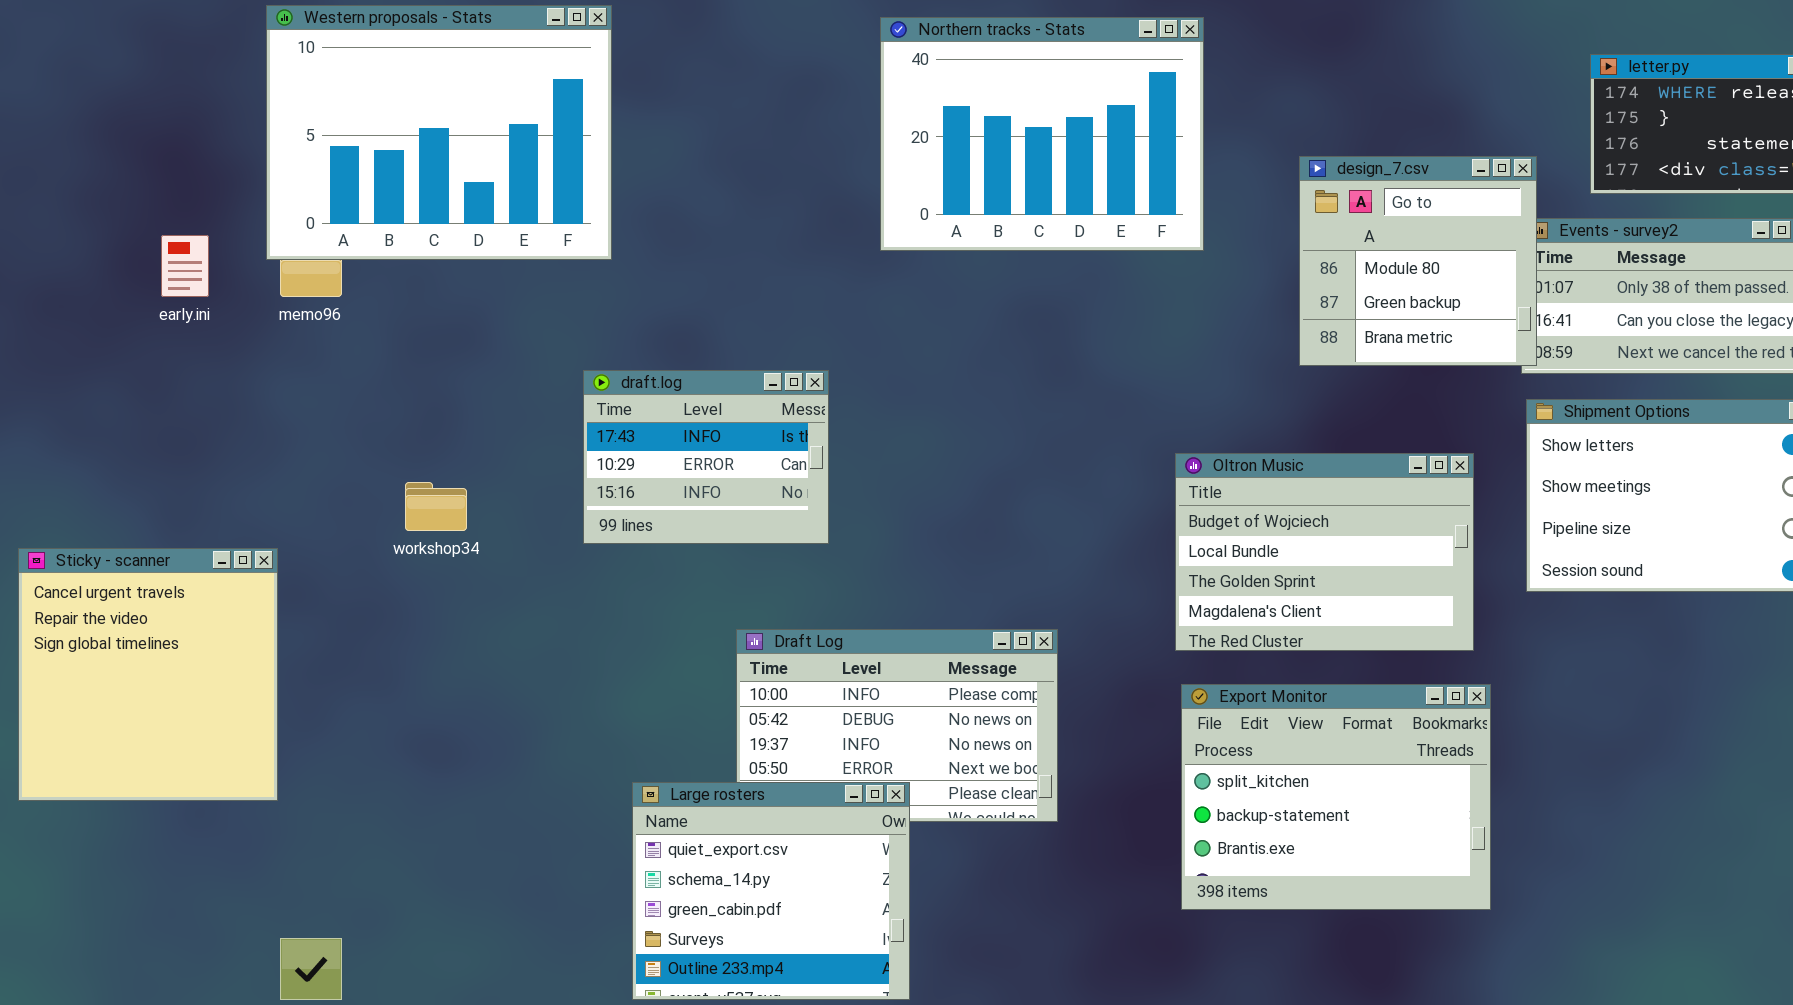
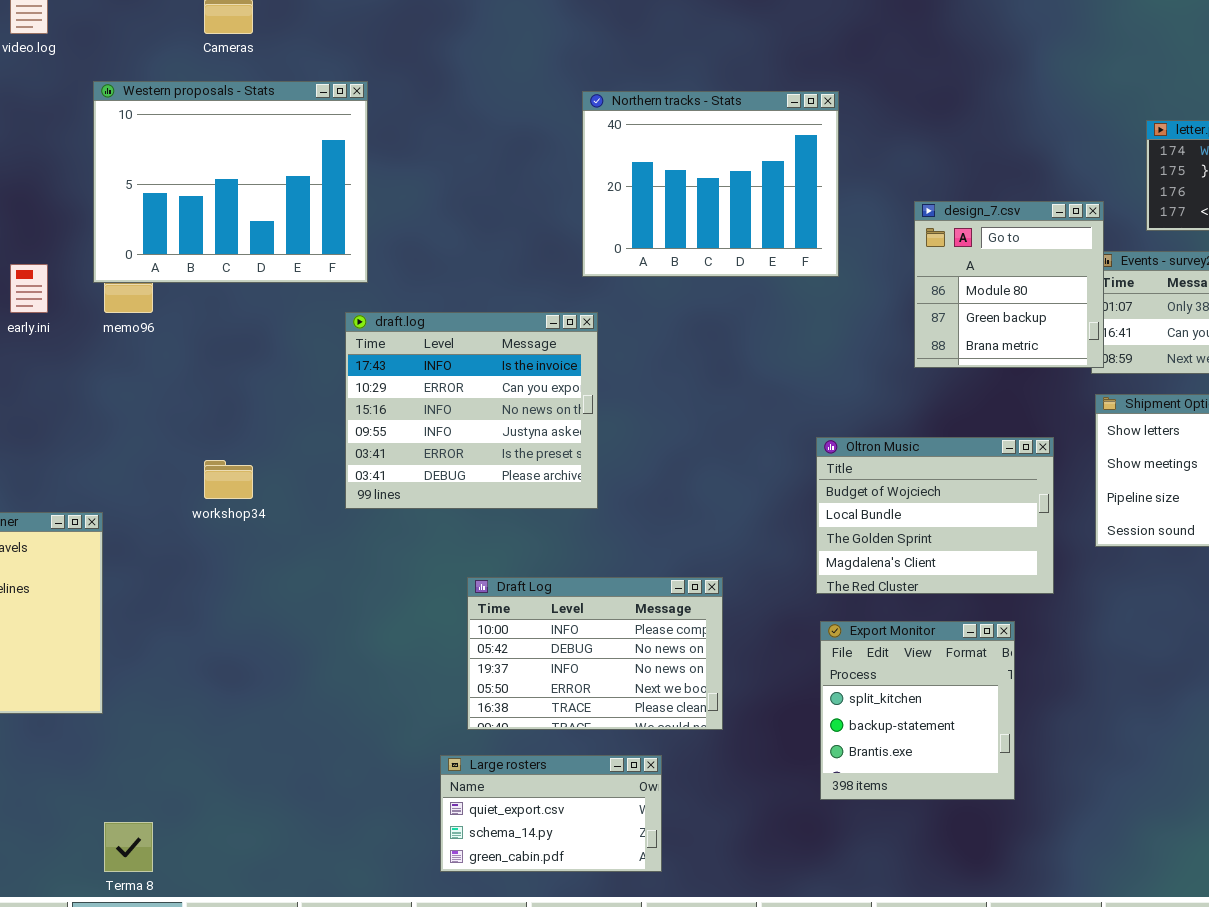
draft.log: [583,370,829,544] -> [345,312,598,509], resized
Export Monitor: [1181,684,1491,910] -> [820,621,1015,800], resized
Large rosters: [632,782,910,1000] -> [440,755,662,872], moved, resized

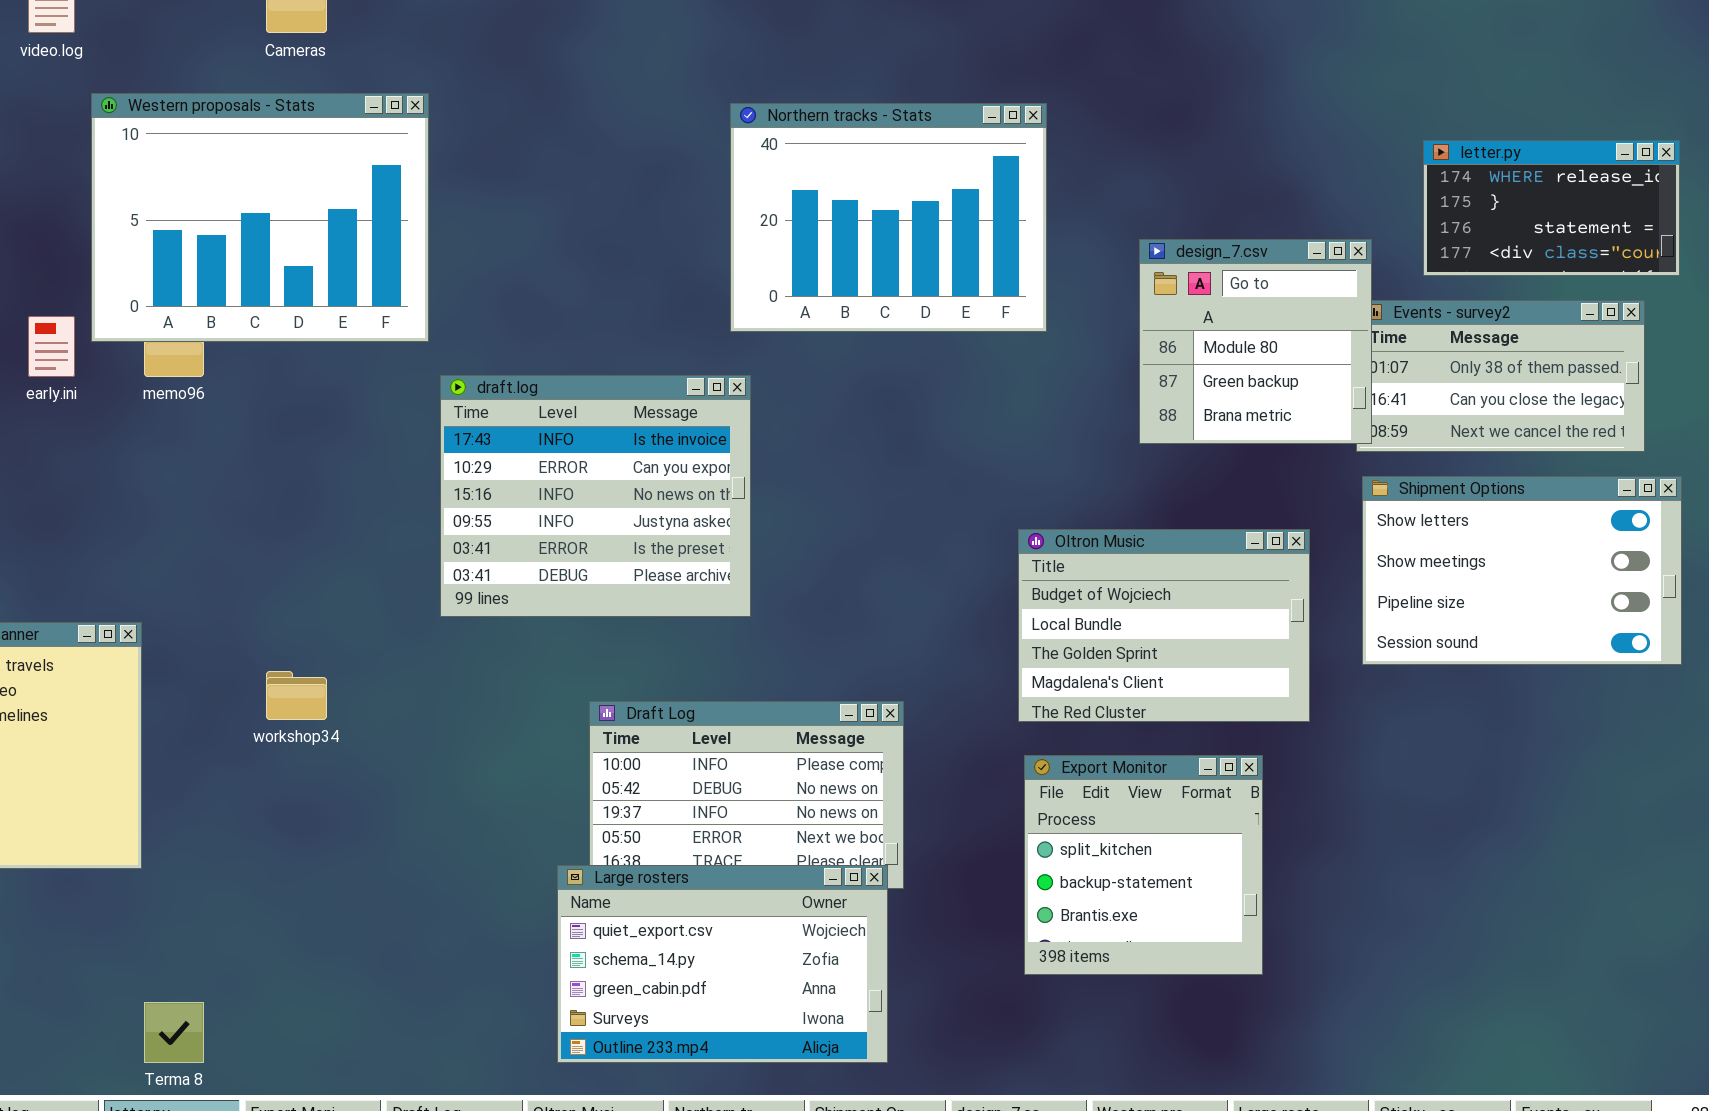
Western proposals - Stats: [93,81,368,283] -> [91,93,429,342], moved
workshop34: [204,460,253,499] -> [266,671,327,720], moved
Large rosters: [440,755,662,872] -> [557,865,888,1063], resized

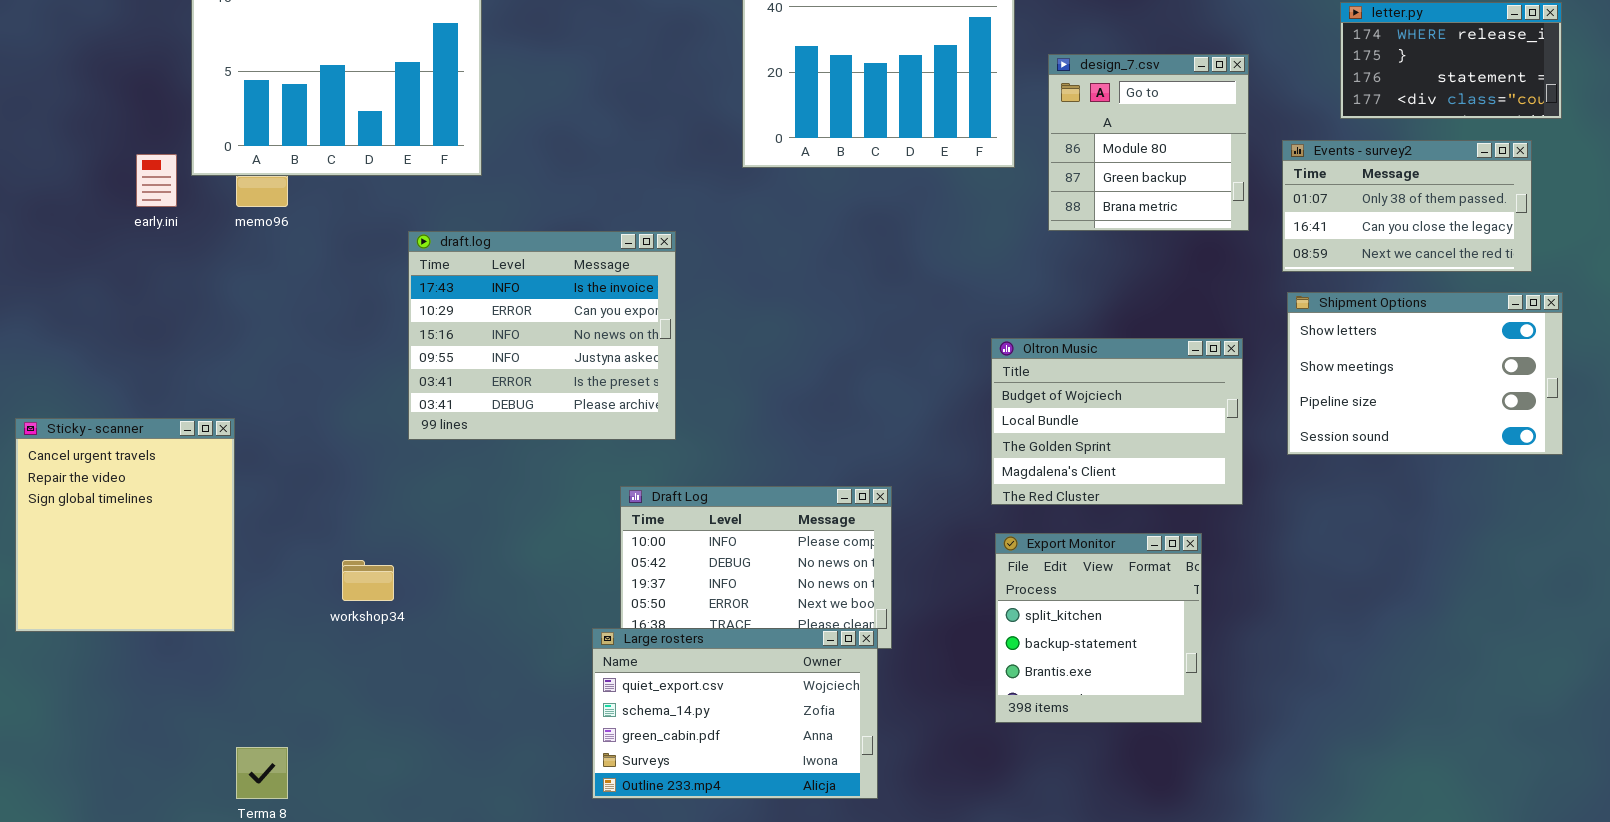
design_7.csv: [1139,239,1372,444] -> [1048,54,1249,231], moved
draft.log: [440,375,751,617] -> [408,231,676,440], moved
workshop34: [266,671,327,720] -> [342,560,394,601], moved

